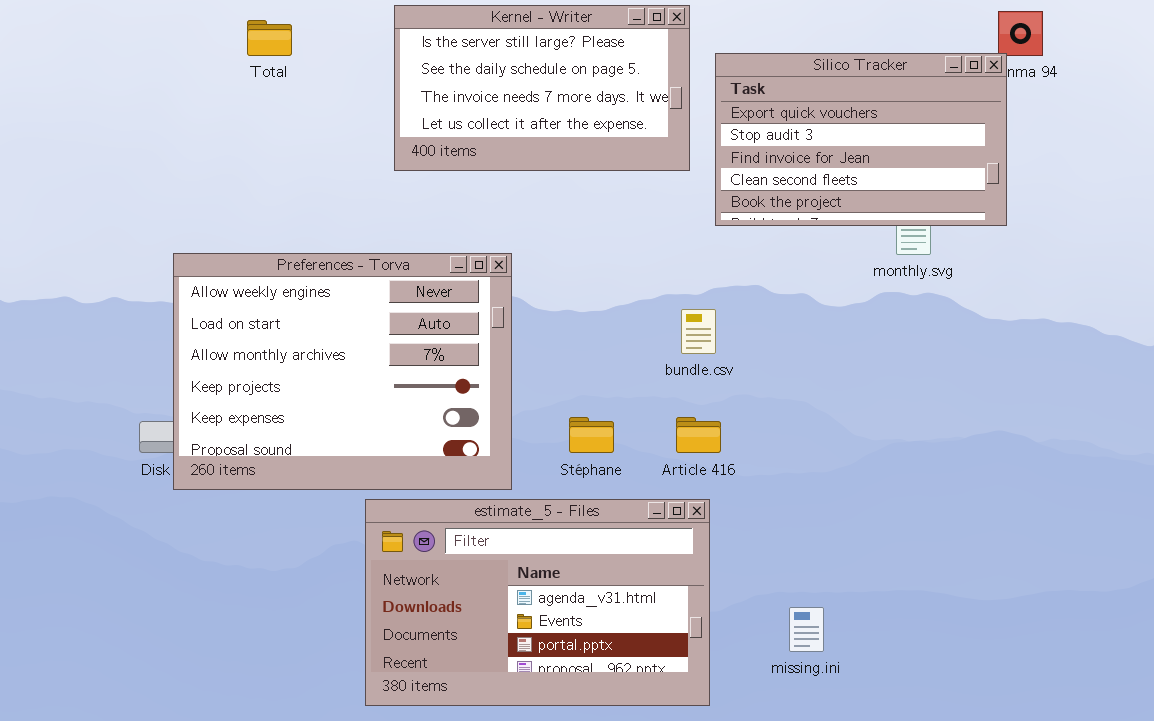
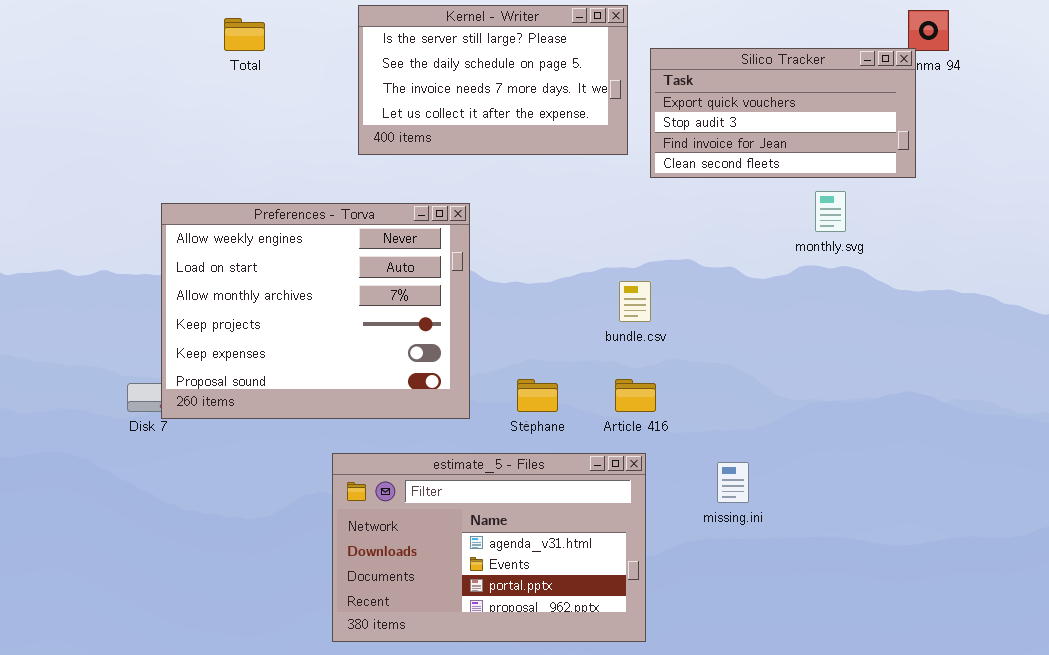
Silico Tracker: [715,53,1007,226] -> [650,48,916,178], resized
Preferences - Torva: [173,253,512,490] -> [161,203,470,419], moved
missing.ini: [789,607,824,652] -> [717,462,749,503], moved

